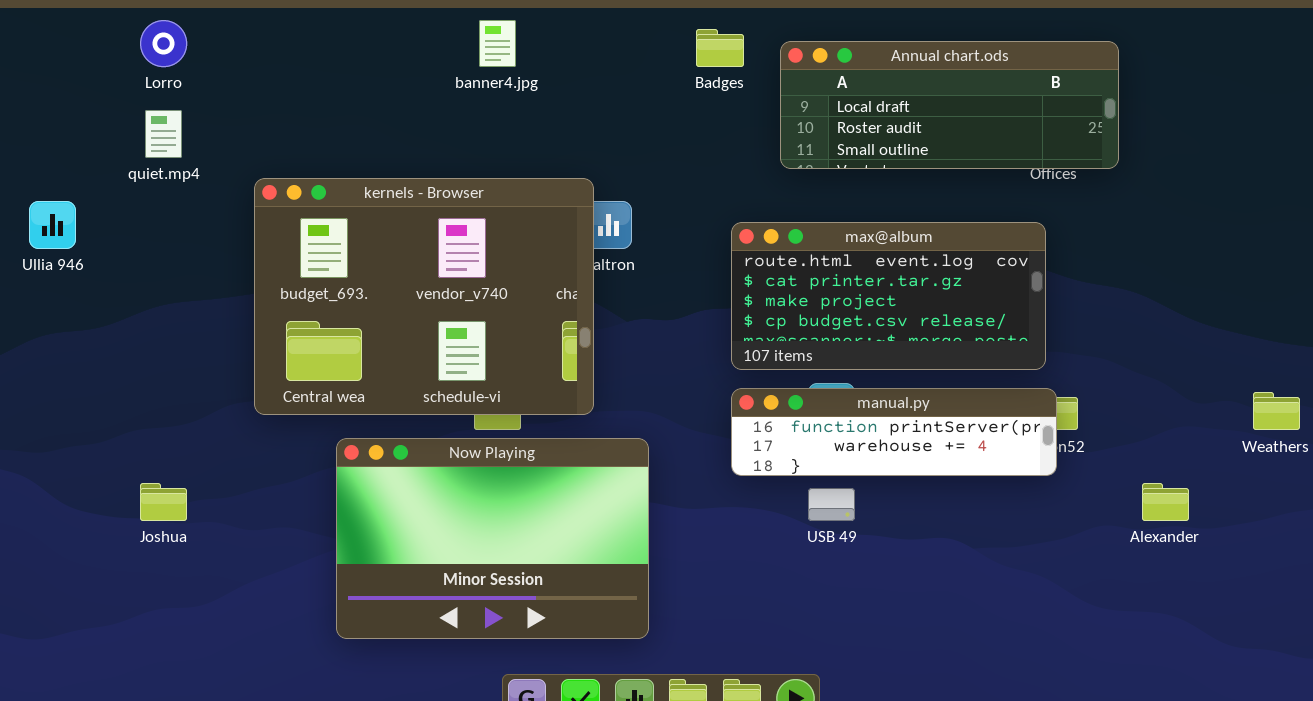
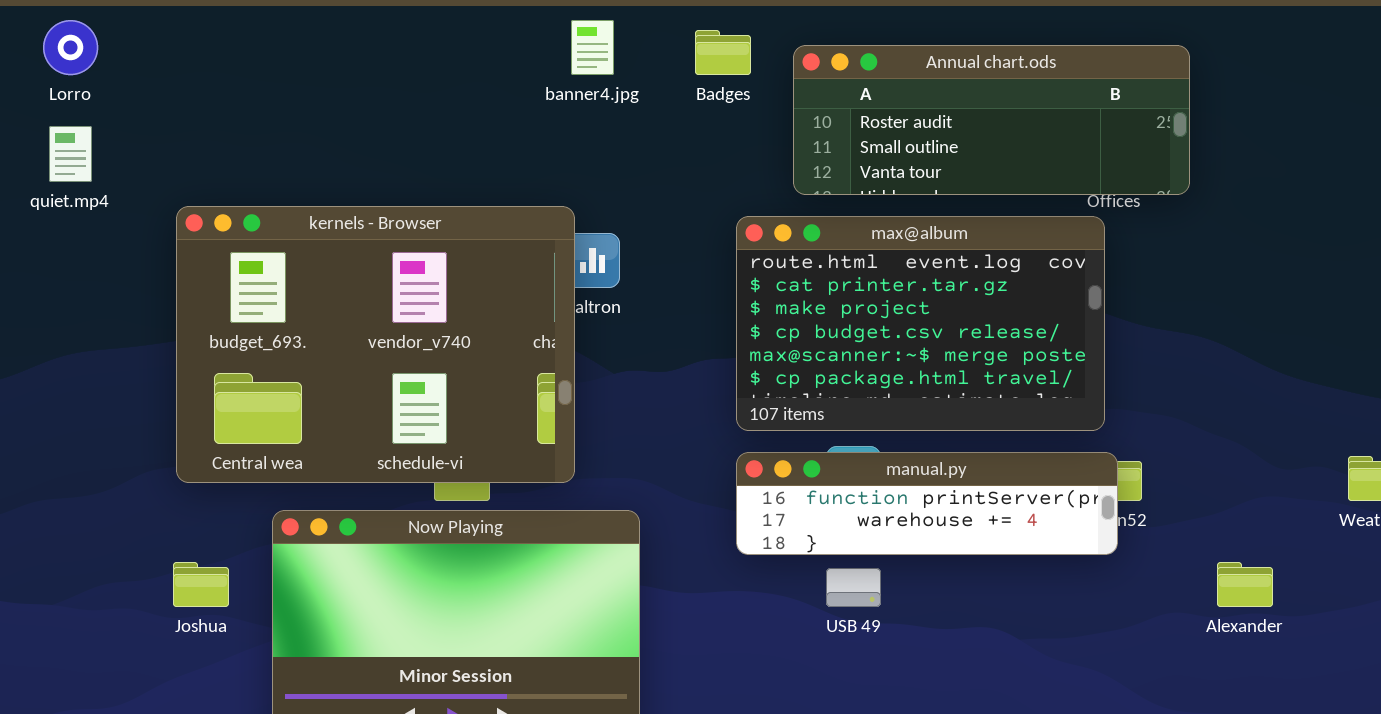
banner4.jpg: [479,20,516,67] -> [571,20,614,75], moved
Annual chart.ods: [780,41,1119,169] -> [793,45,1190,195], scrolled down 1 row
max@album: [731,222,1046,370] -> [736,216,1105,431], resized
Joshua: [140,483,187,521] -> [173,562,229,607], moved

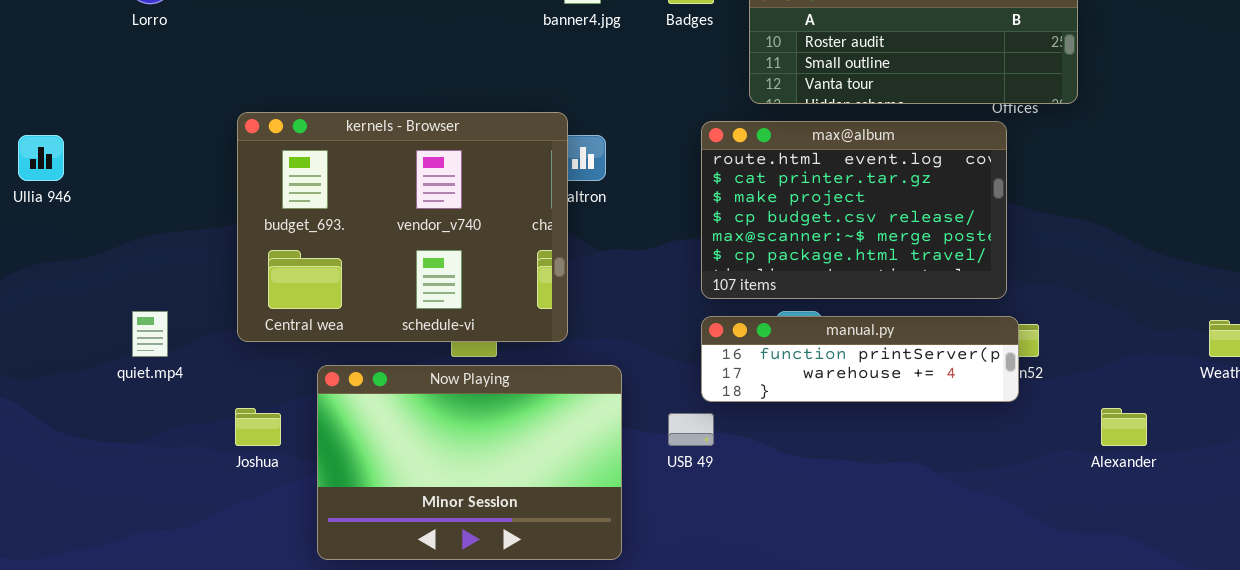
quiet.mp4: [49,126,92,182] -> [132,311,168,357], moved
USB 49: [826,568,881,607] -> [668,413,714,446], moved

